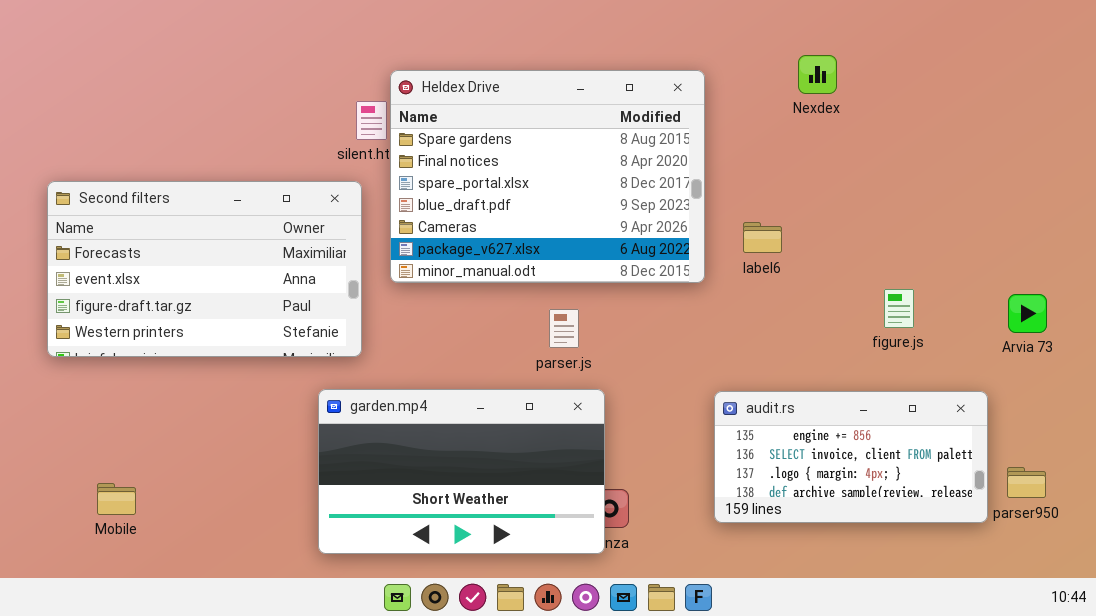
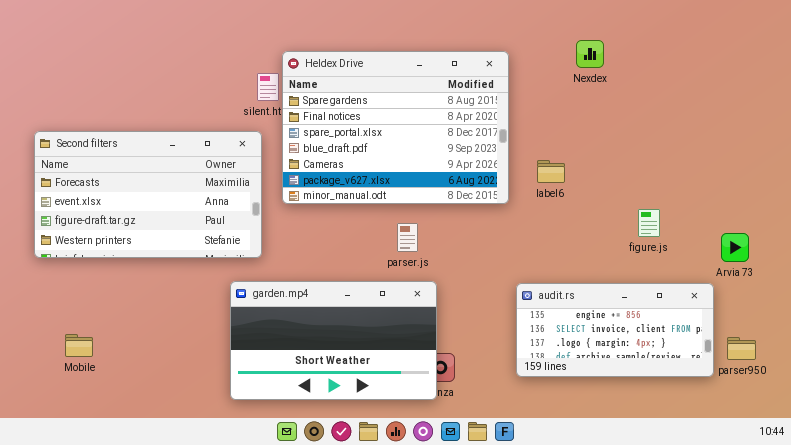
Arvia 73: [1008,294,1047,333] -> [721,233,749,262], moved
Mobile: [97,483,136,515] -> [65,334,93,357], moved

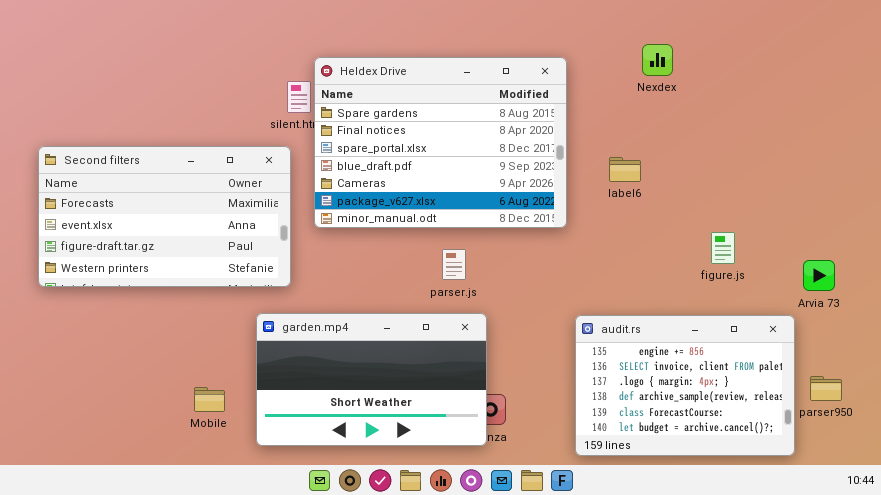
label6: [537,160,565,183] -> [609,157,641,182], moved
audit.rs: [516,283,714,377] -> [575,315,795,456], resized
Mobile: [65,334,93,357] -> [194,387,225,412], moved

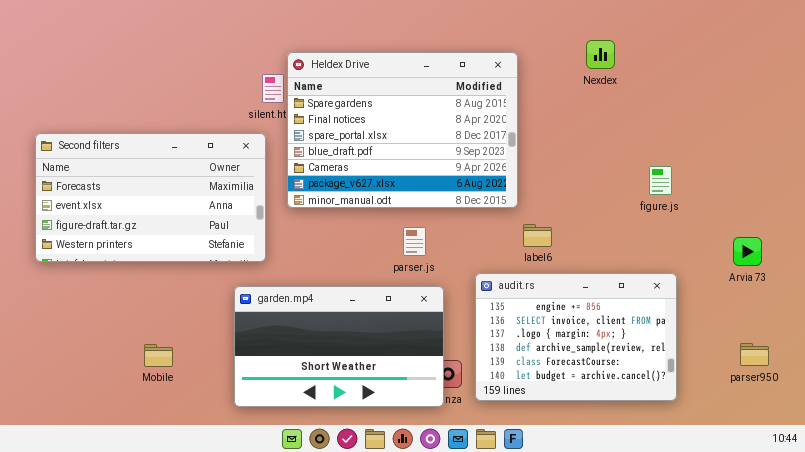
label6: [609,157,641,182] -> [523,224,552,247], moved
figure.js: [711,232,735,264] -> [649,166,672,195], moved
audit.rs: [575,315,795,456] -> [475,273,677,401], moved
Mobile: [194,387,225,412] -> [144,344,173,367], moved

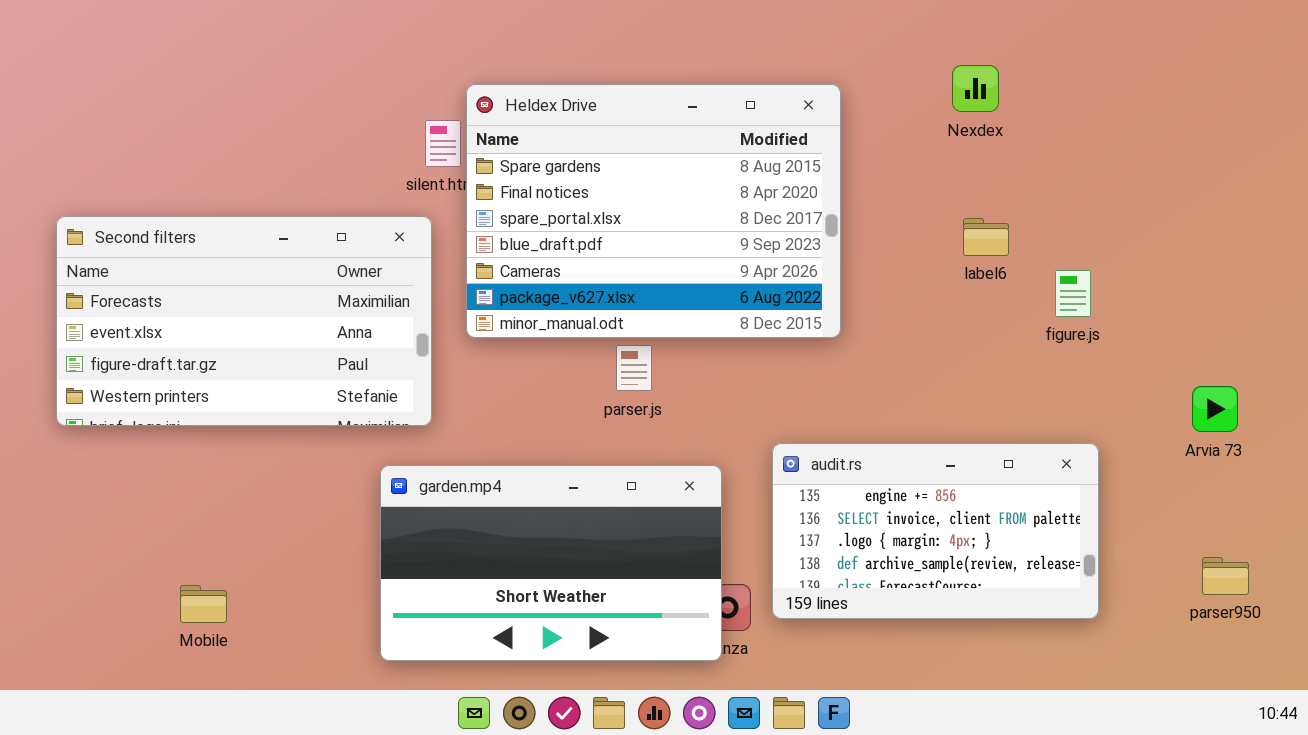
label6: [523,224,552,247] -> [963,218,1009,256], moved
parser.js: [403,227,426,256] -> [616,345,652,391], moved
audit.rs: [475,273,677,401] -> [772,443,1099,619], resized
Mobile: [144,344,173,367] -> [180,585,227,623], moved

